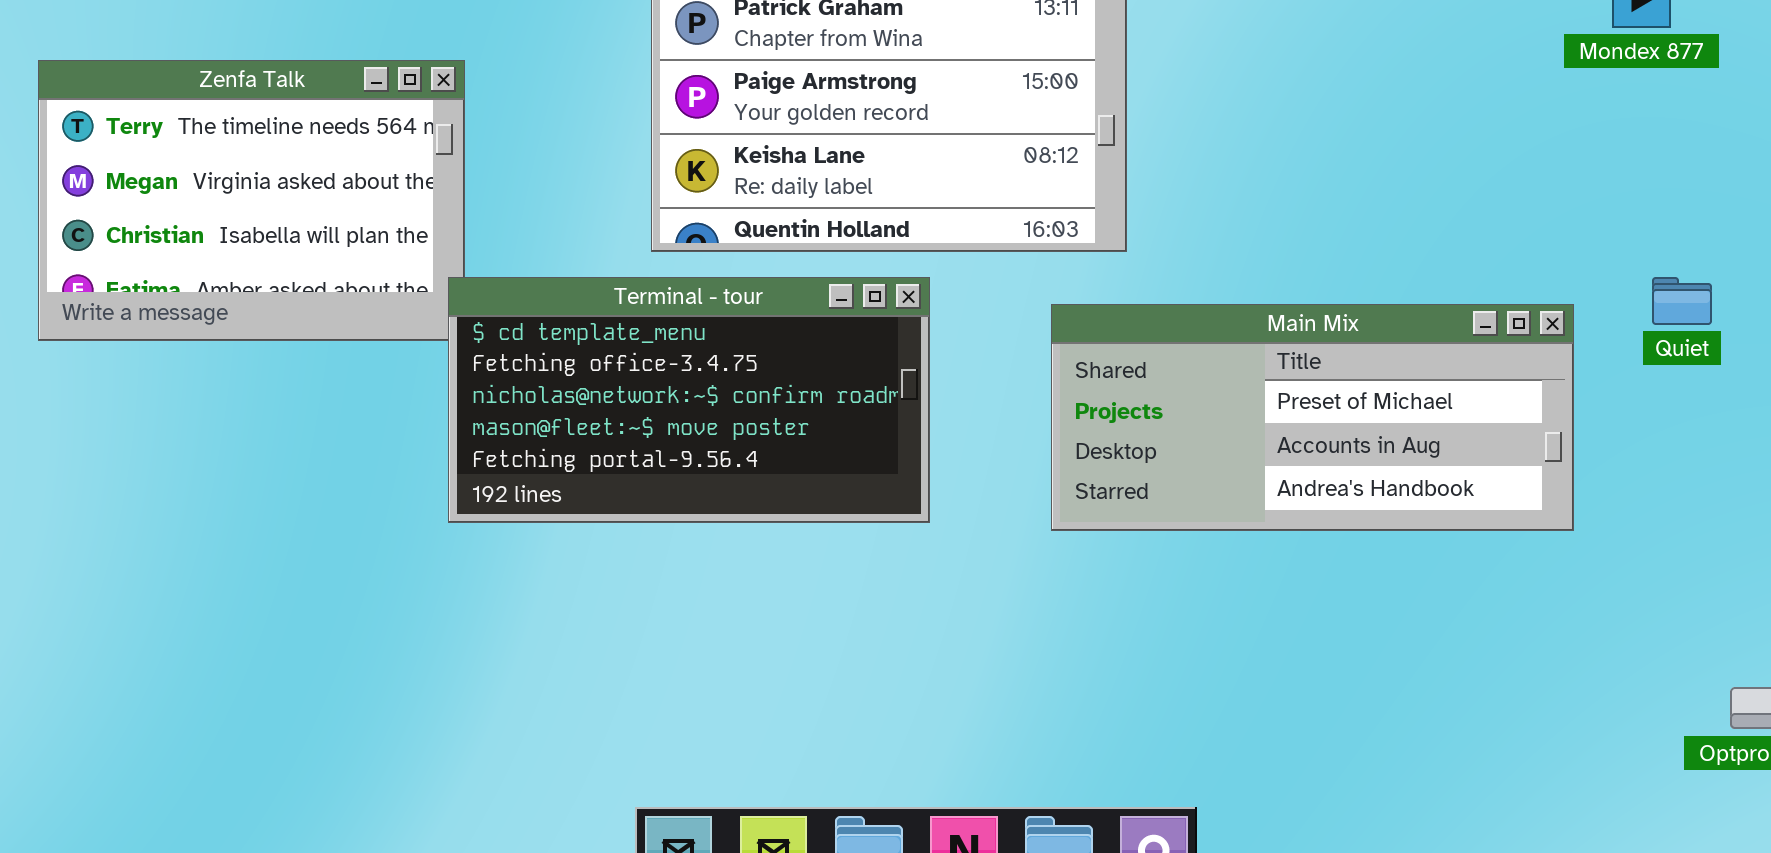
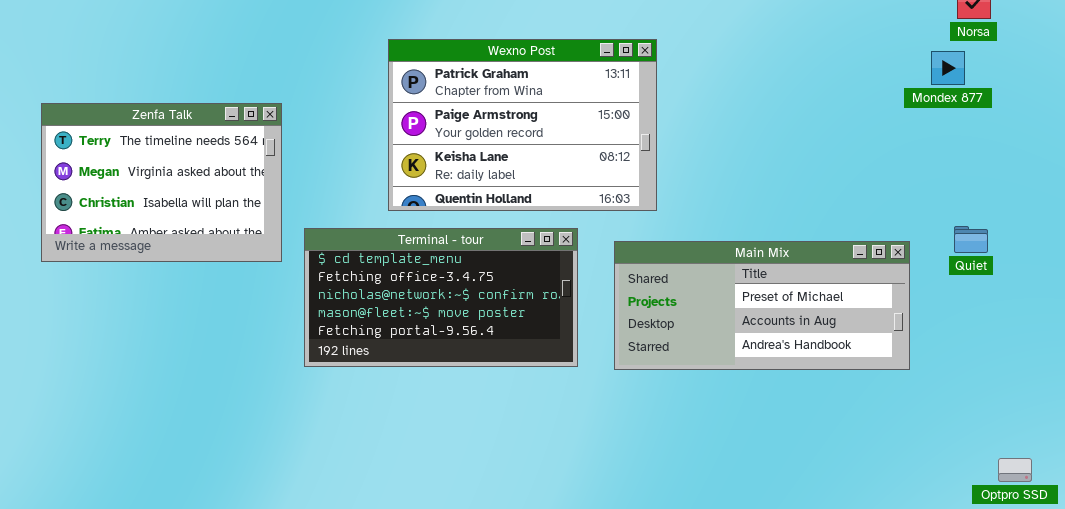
Terminal - tour: [448,277,930,523] -> [304,228,578,367], moved

